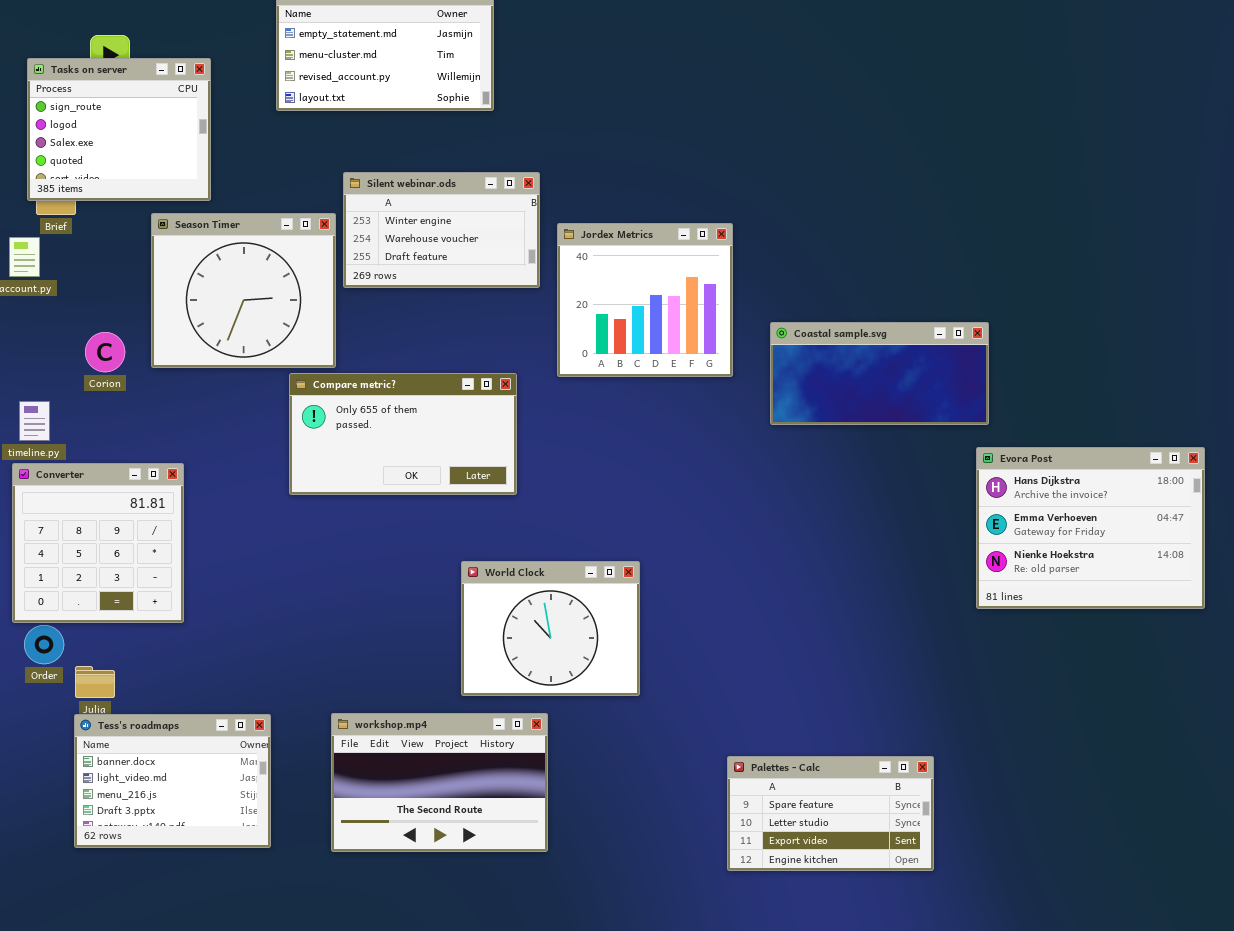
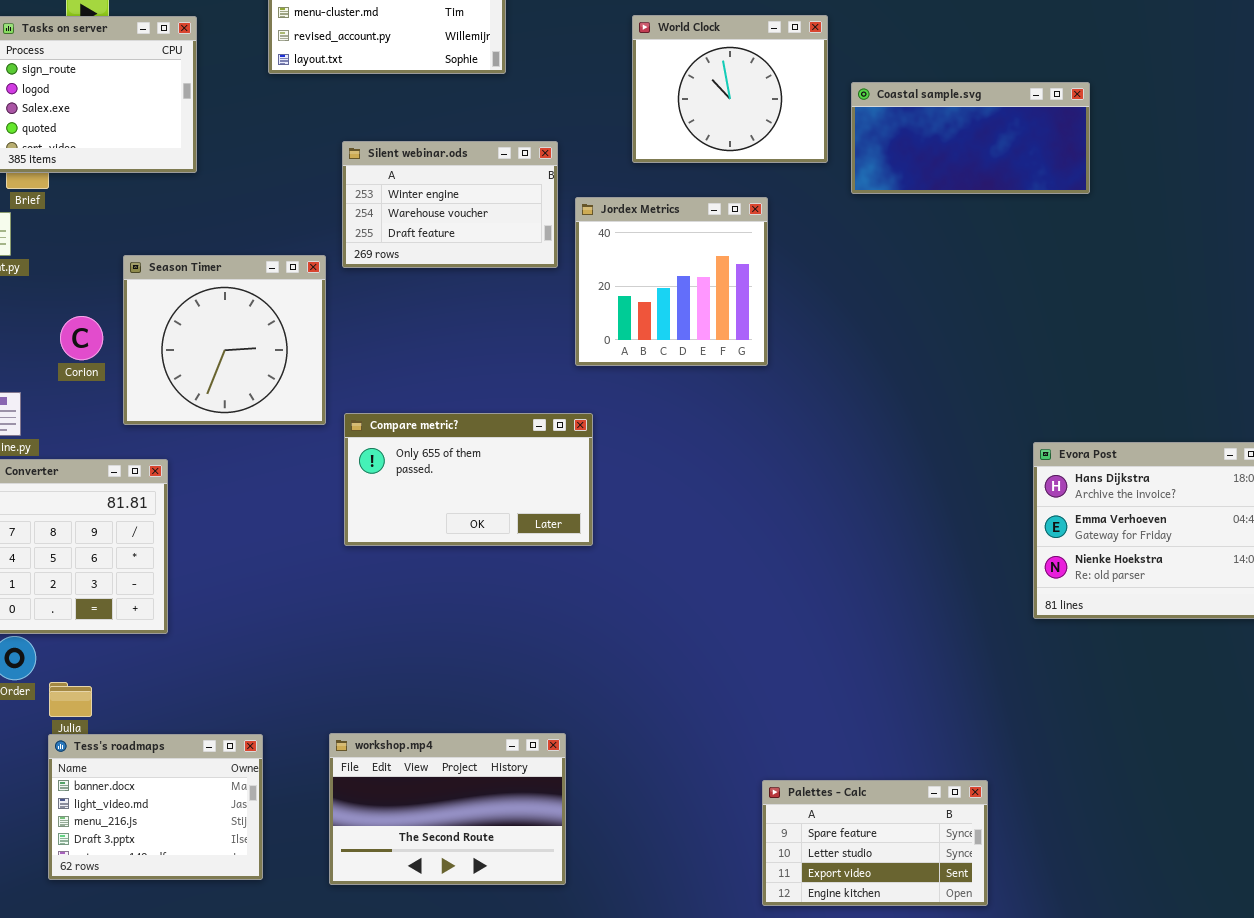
Season Timer: [151,213,336,368] -> [123,255,326,425], moved
Coastal sample.svg: [770,322,989,425] -> [851,82,1090,194], moved
Compare metric?: [289,373,517,495] -> [344,413,593,546], moved
World Clock: [461,561,640,696] -> [632,15,828,163], moved

